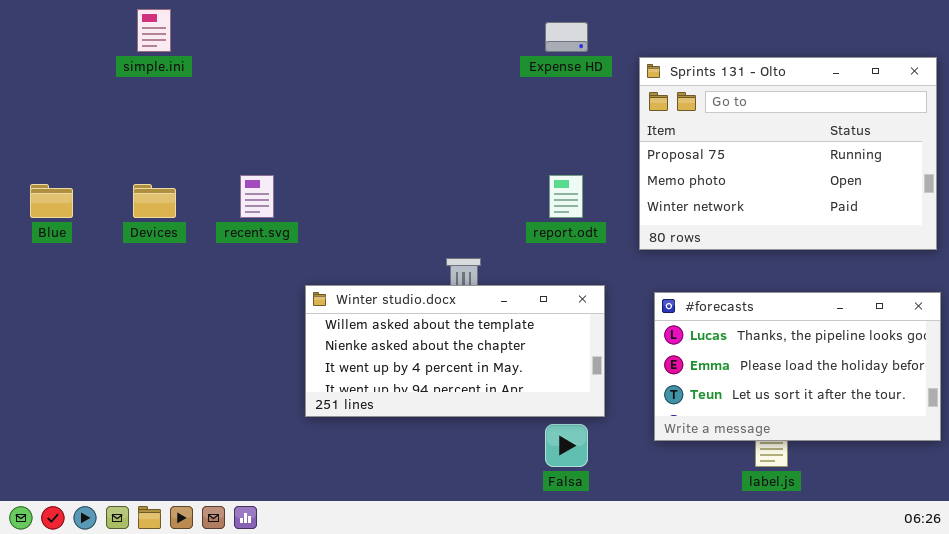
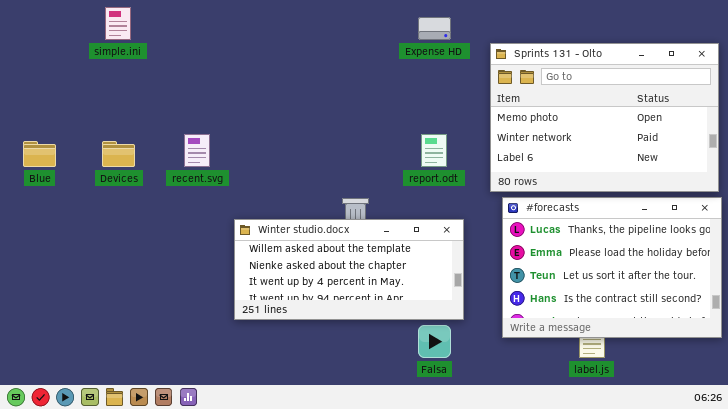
Sprints 131 - Olto: [639,57,937,250] -> [490,43,719,192], scrolled down 1 row
#forecasts: [654,292,941,441] -> [502,197,722,338], resized

